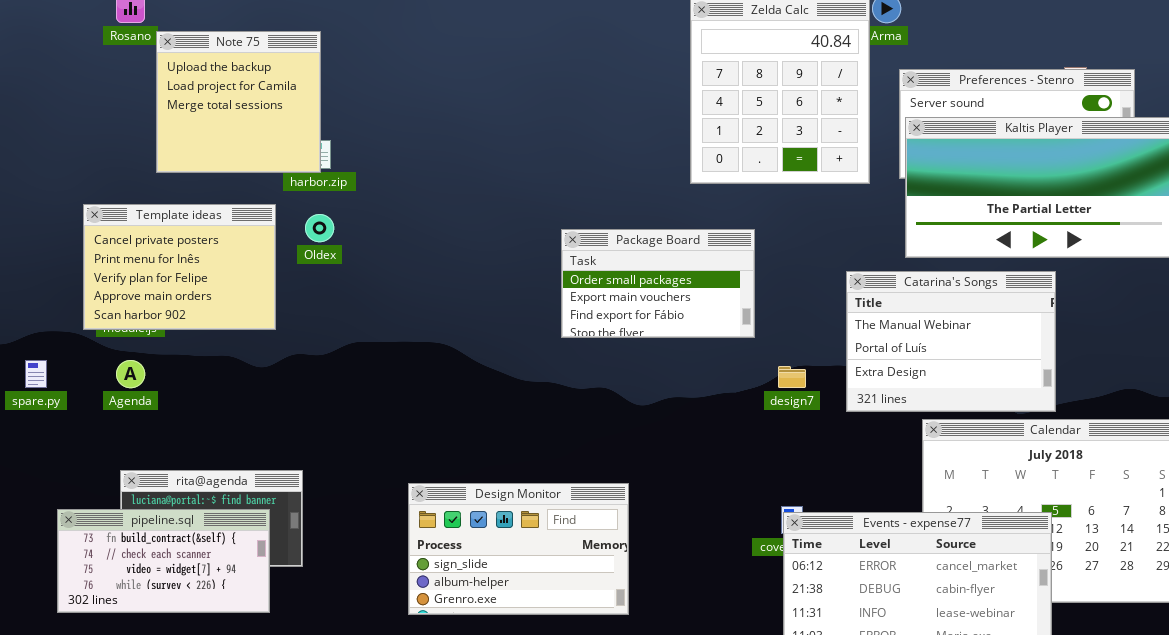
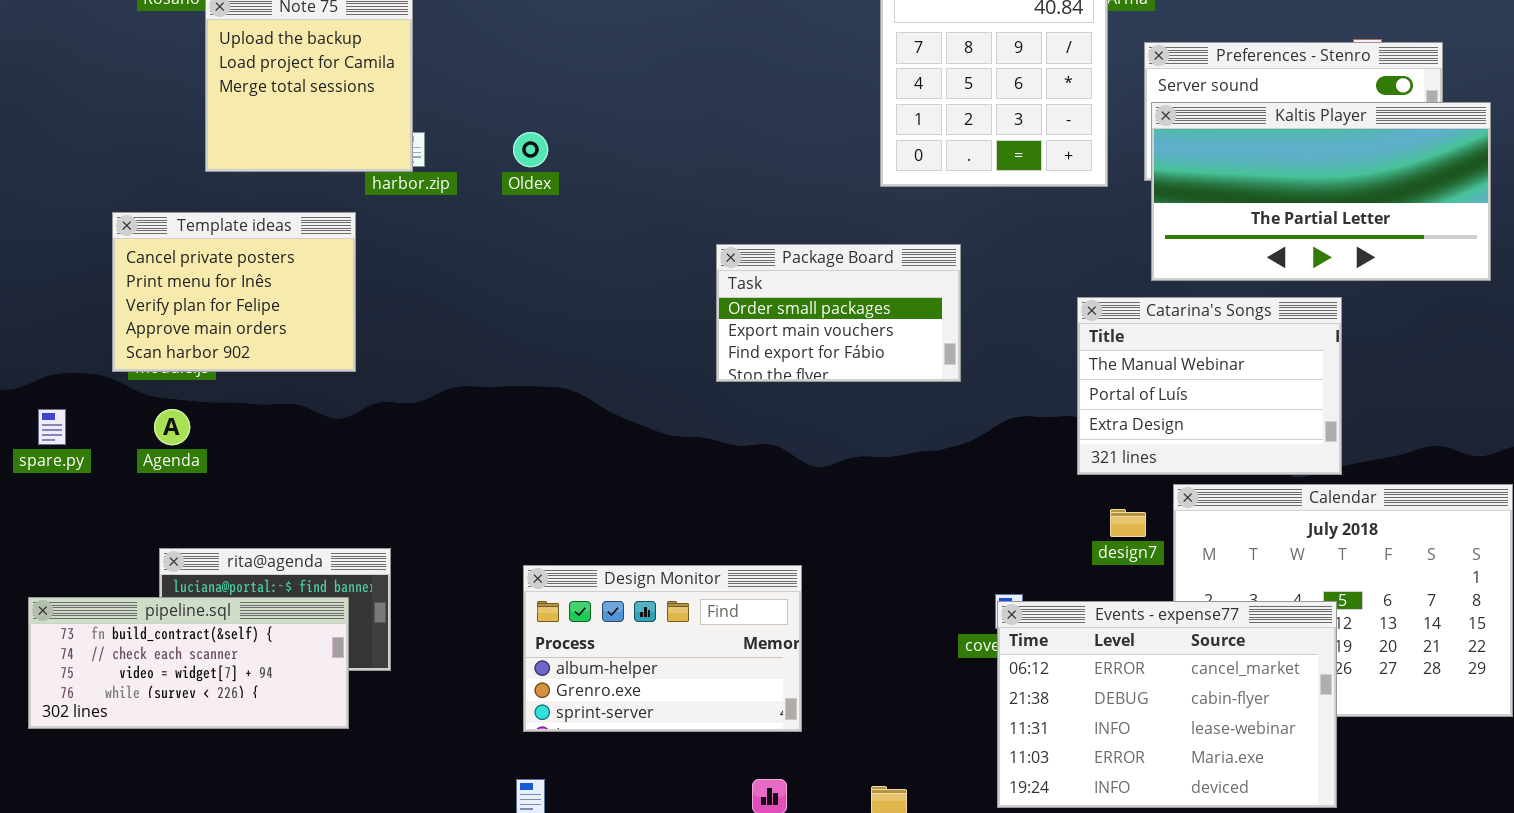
Oldex: [305,214,334,242] -> [513,132,548,167], moved
design7: [778,366,806,388] -> [1110,509,1146,537], moved
Design Monitor: [408,483,629,615] -> [523,565,802,732], scrolled down 1 row
pipeline.sql: [57,509,270,613] -> [28,597,349,729], resized

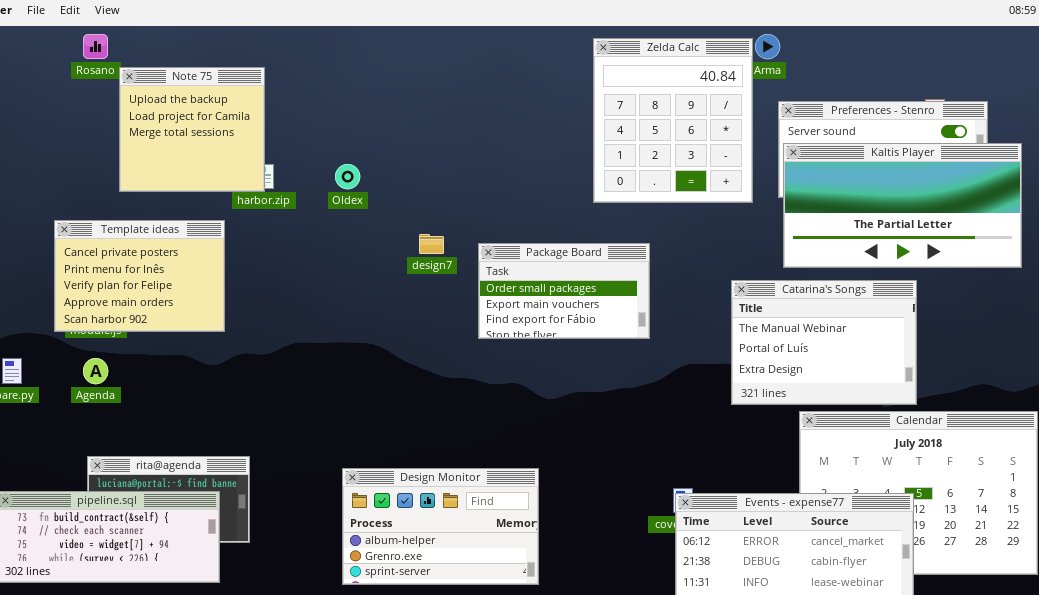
design7: [1110,509,1146,537] -> [419,234,444,254], moved

